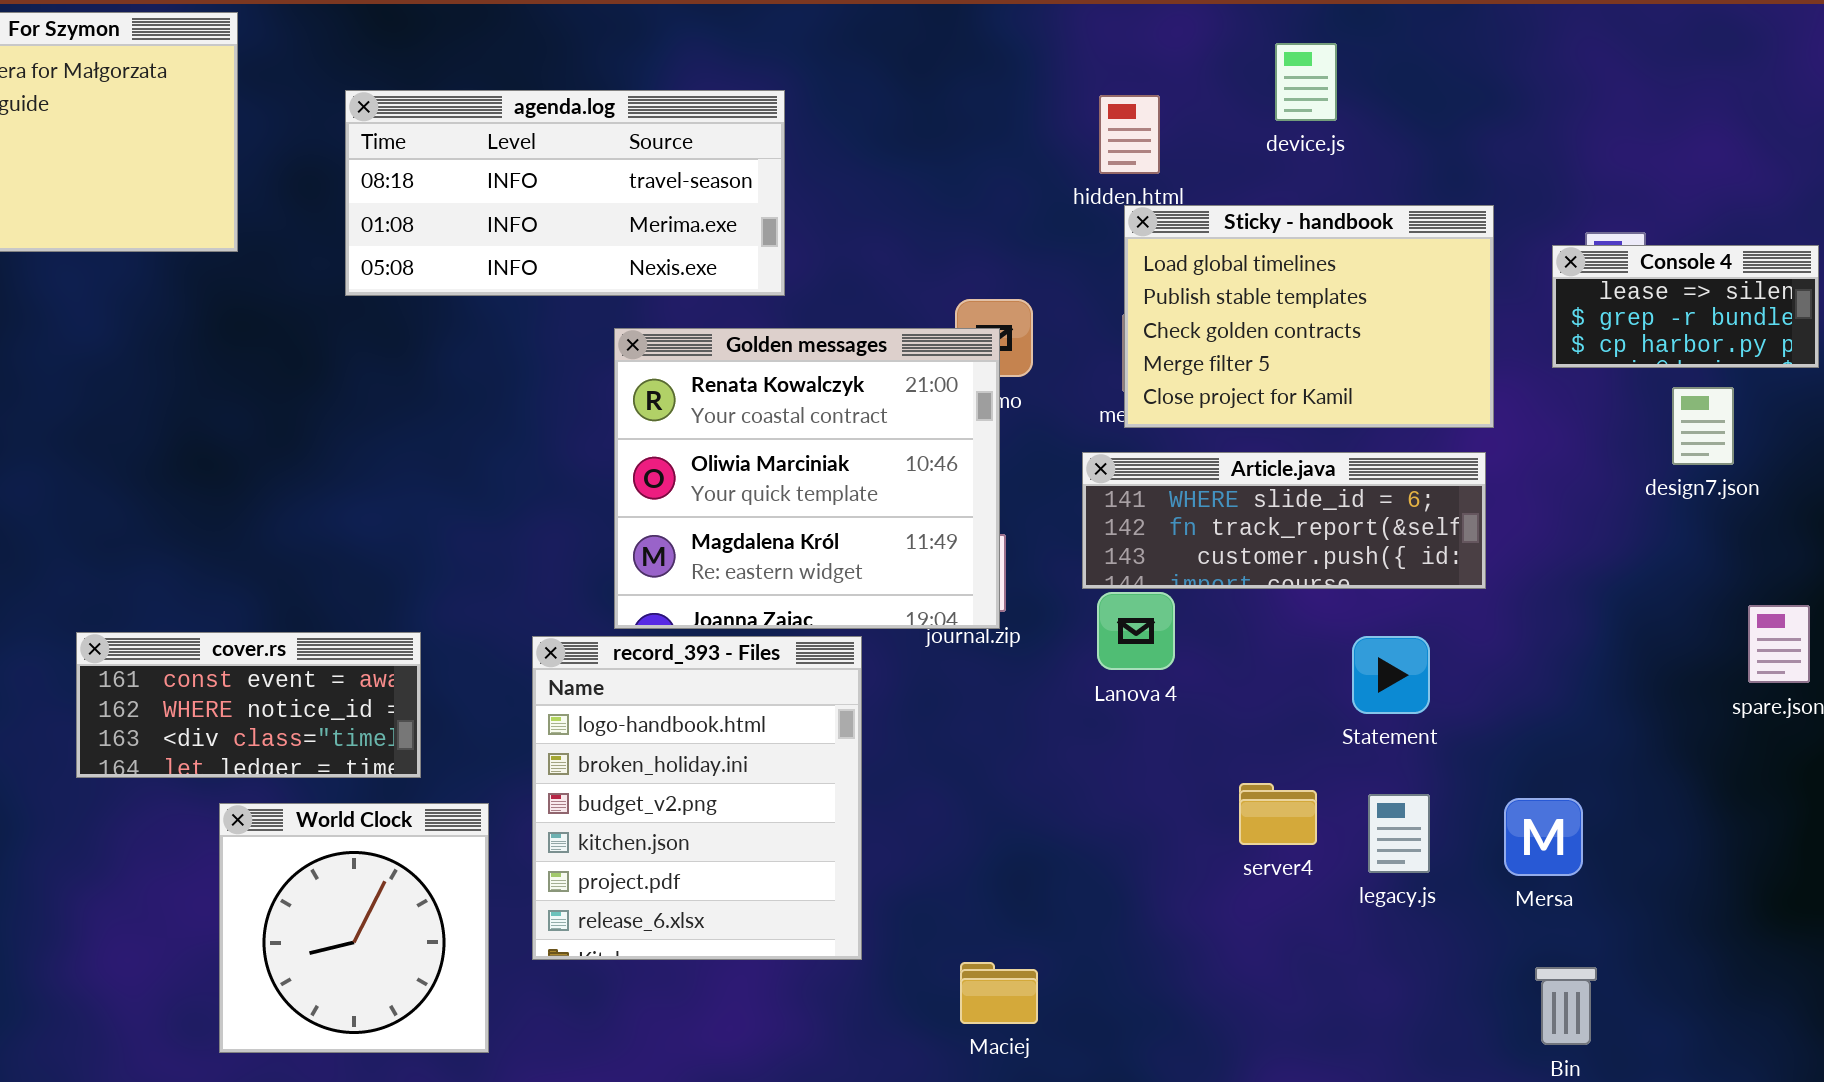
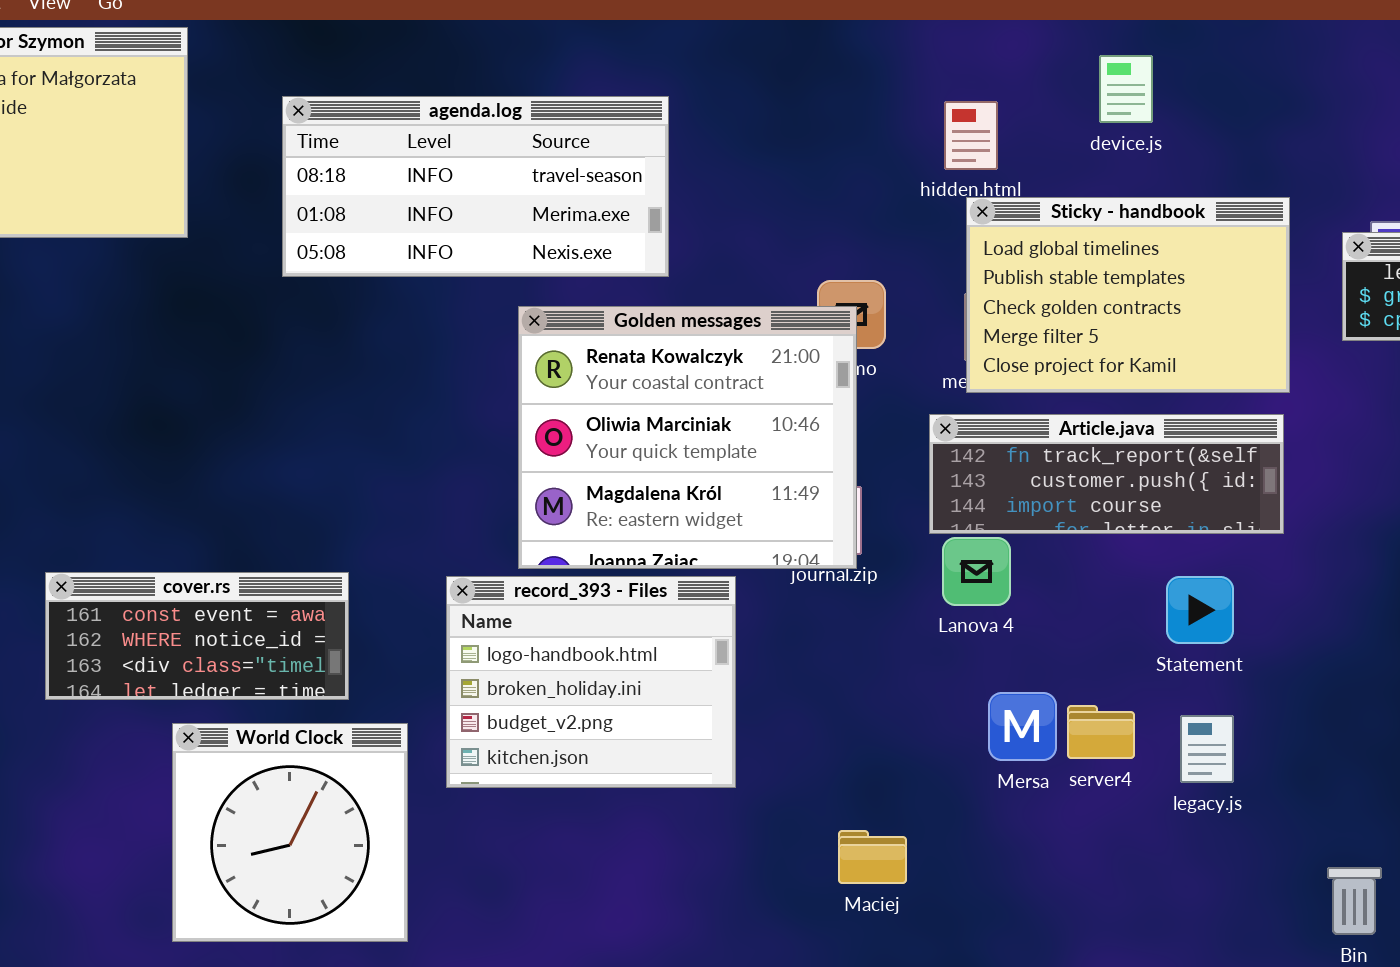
Article.java: [1082,452,1486,589] -> [929,414,1284,534], scrolled down 1 row
record_393 - Files: [532,636,862,960] -> [446,576,736,788], resized
Mersa: [1504,798,1583,876] -> [988,692,1057,761], moved
Maciej: [960,962,1038,1024] -> [838,830,907,884], moved

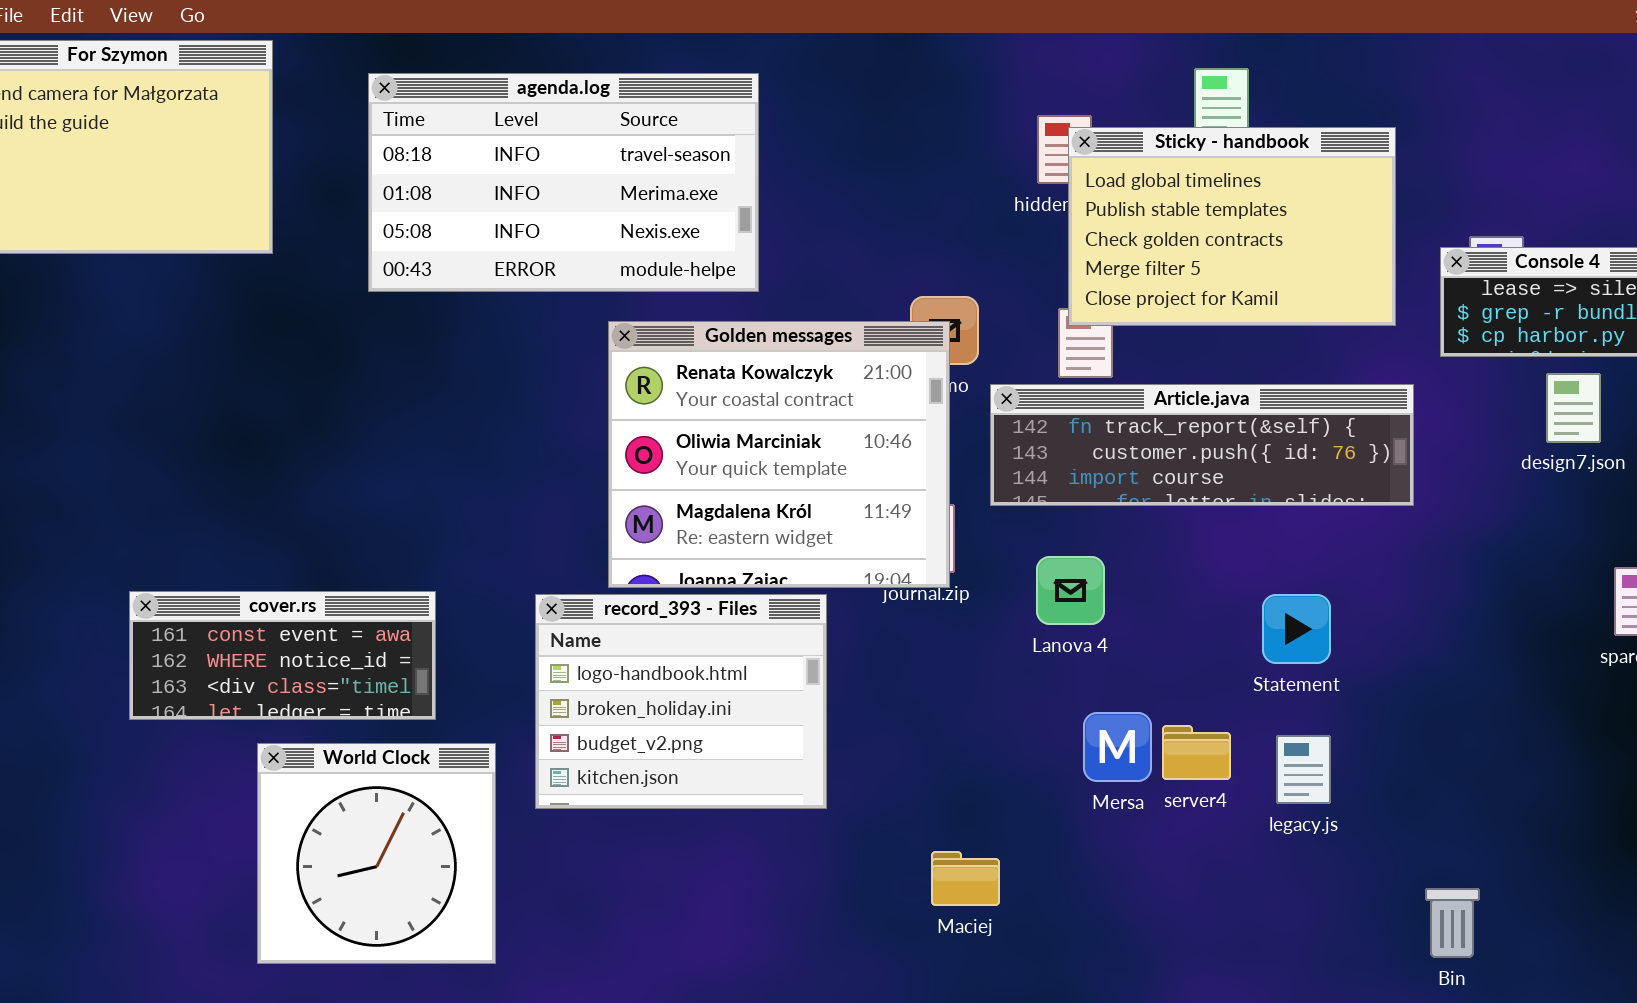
agenda.log: [282,96,669,277] -> [368,73,759,292], resized
Sticky - handbook: [966,197,1290,393] -> [1068,127,1396,326], moved
Article.java: [929,414,1284,534] -> [990,384,1414,506], moved, resized

